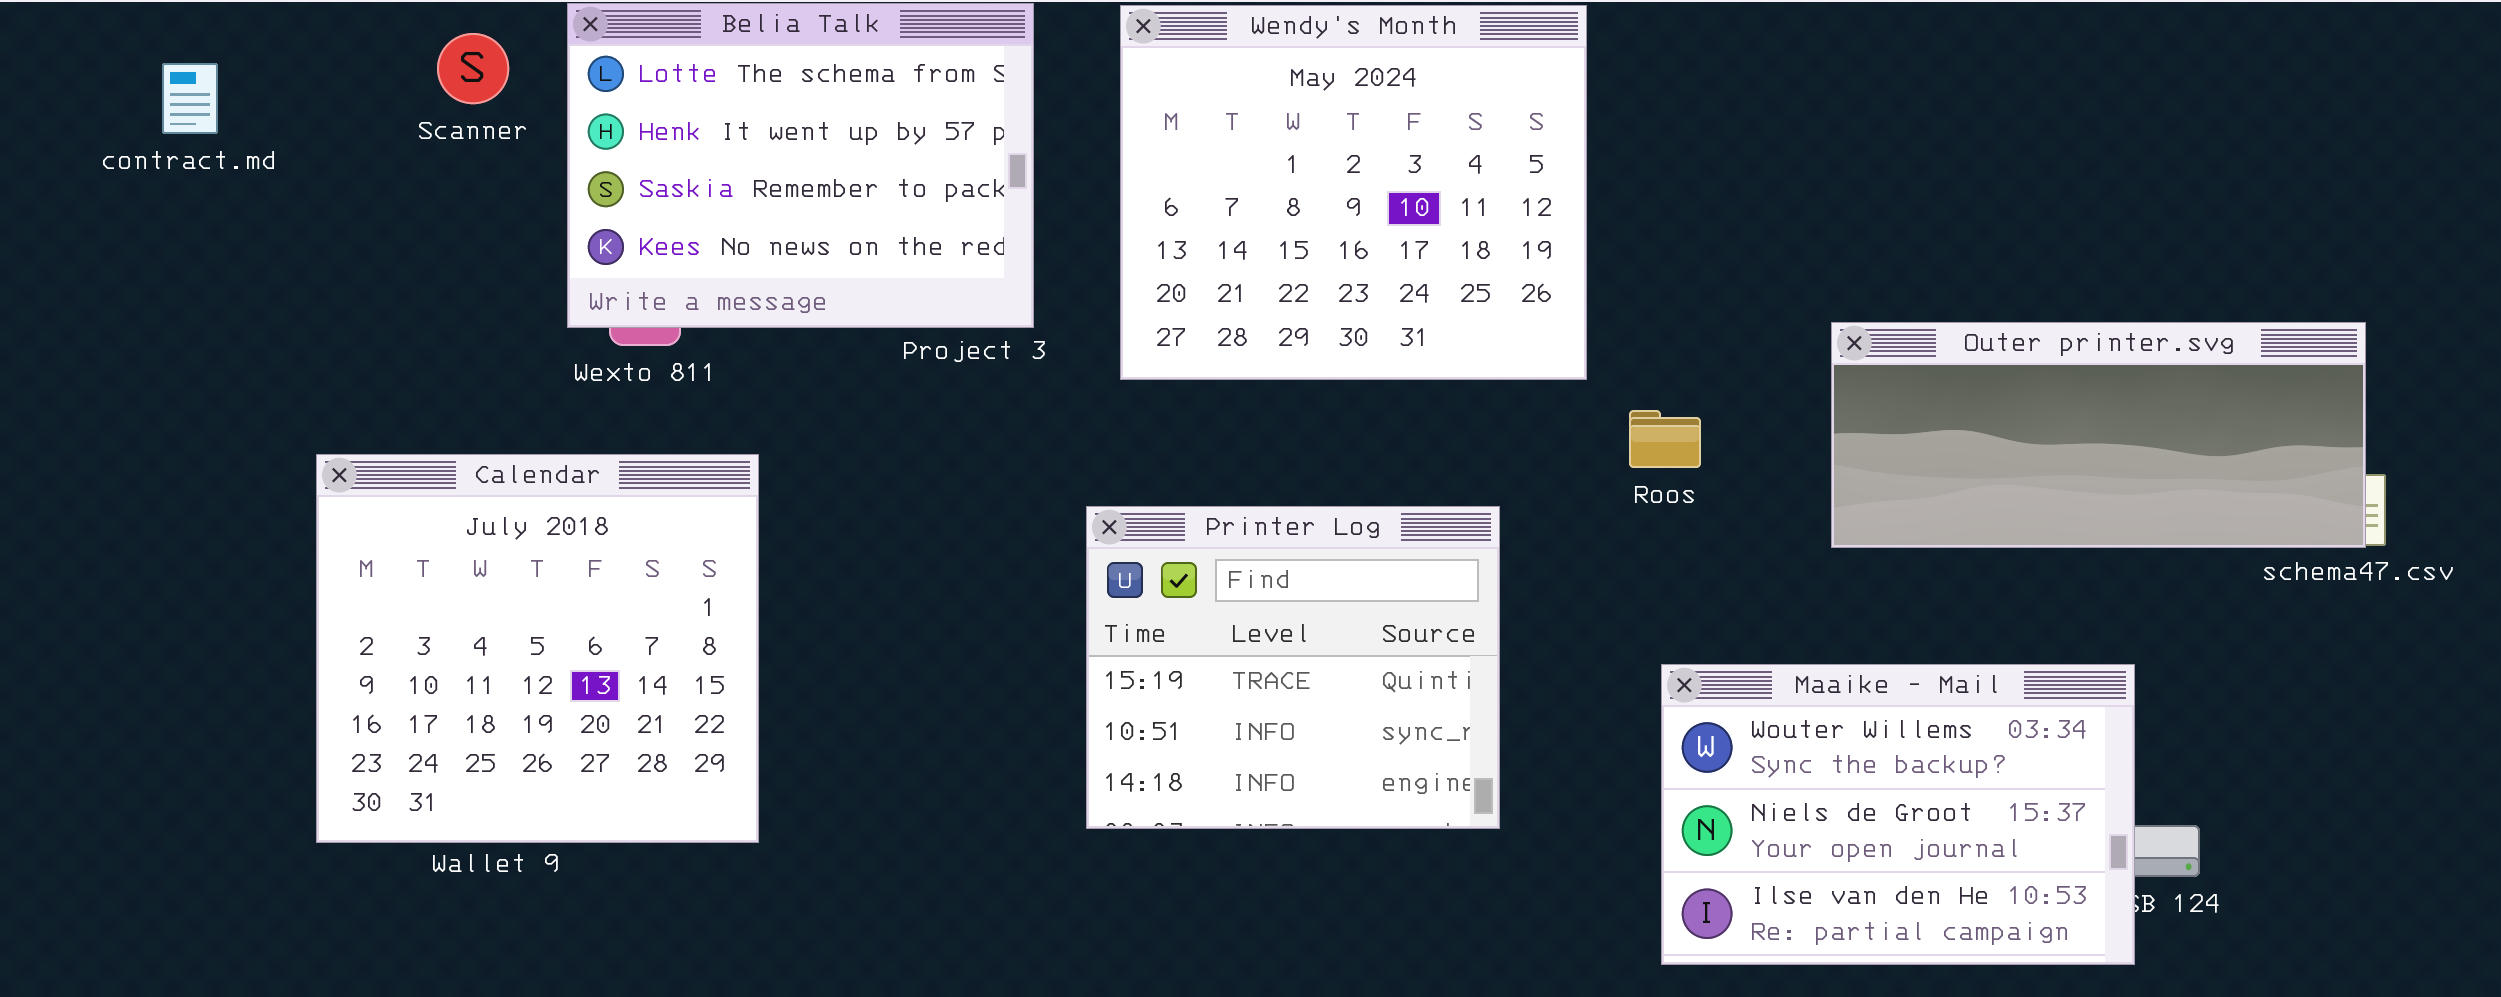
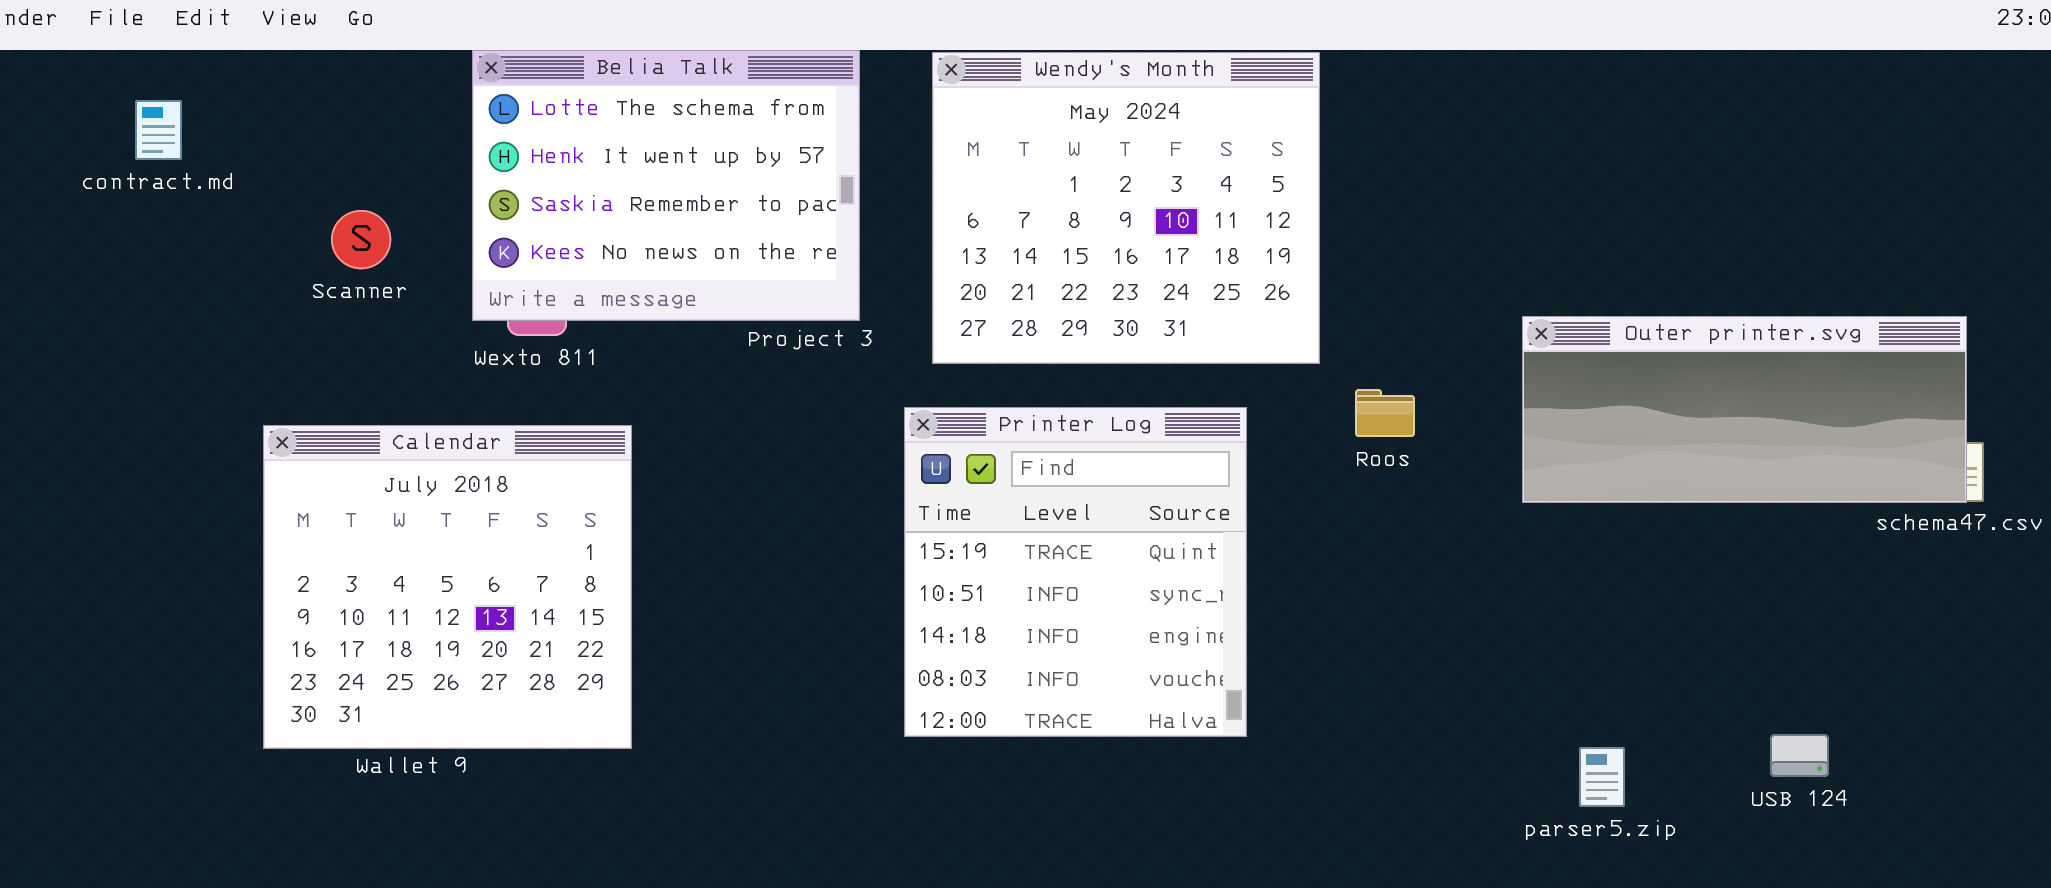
Scanner: [437,33,509,104] -> [331,210,391,269], moved
Printer Log: [1086,506,1500,829] -> [904,407,1247,737], resized
Maaike - Mail: [1661,664,2135,965] -> none, closed

